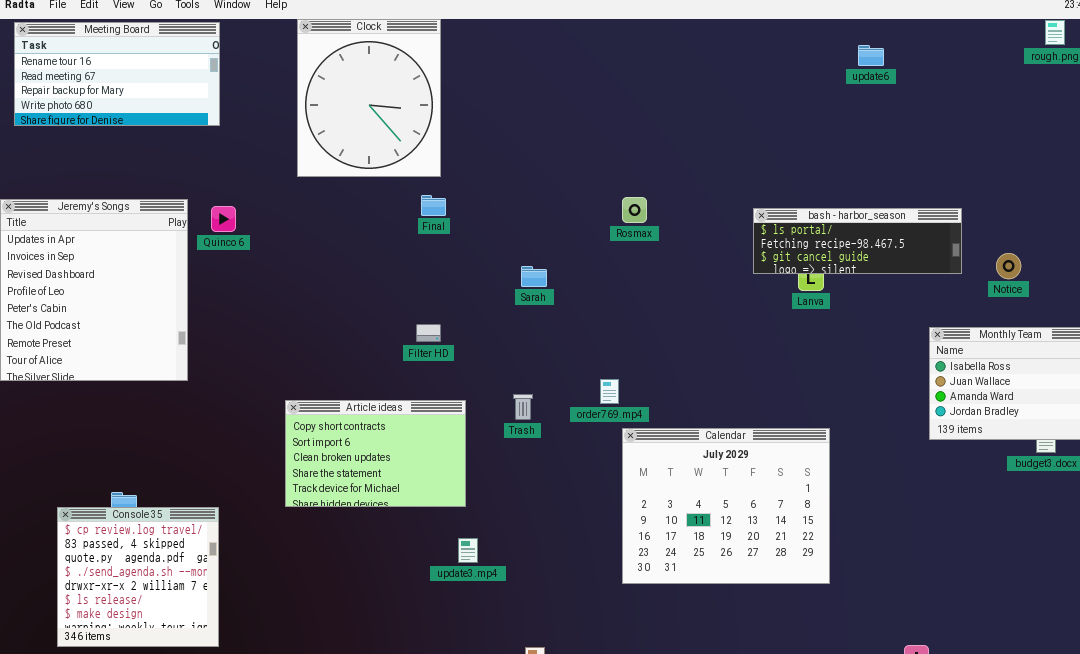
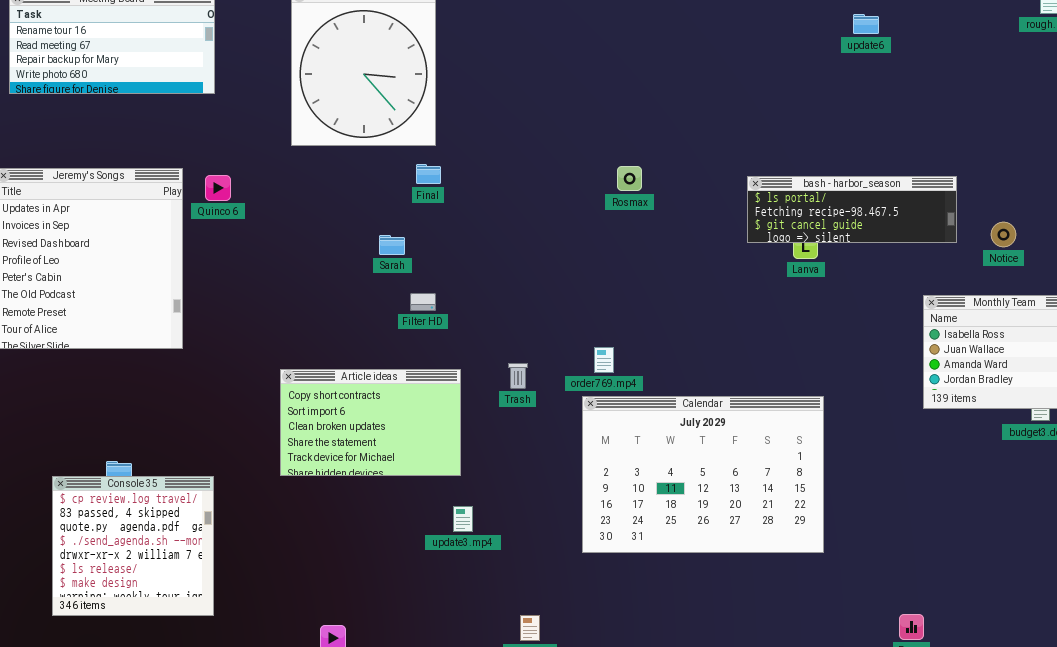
Sarah: [521,266,547,287] -> [379,235,405,255], moved
Calendar: [622,428,830,584] -> [582,396,824,553], resized

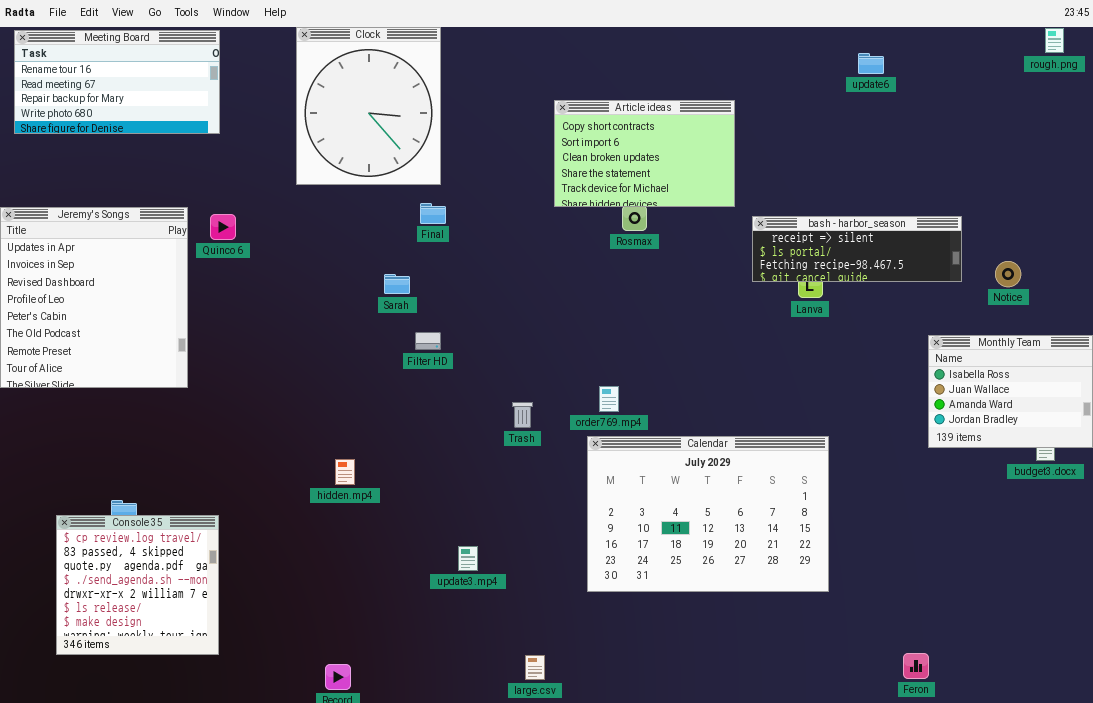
bash - harbor_season: [747,176,957,243] -> [752,216,962,282], scrolled up 1 row
Article ideas: [280,369,461,476] -> [554,100,735,207], moved

